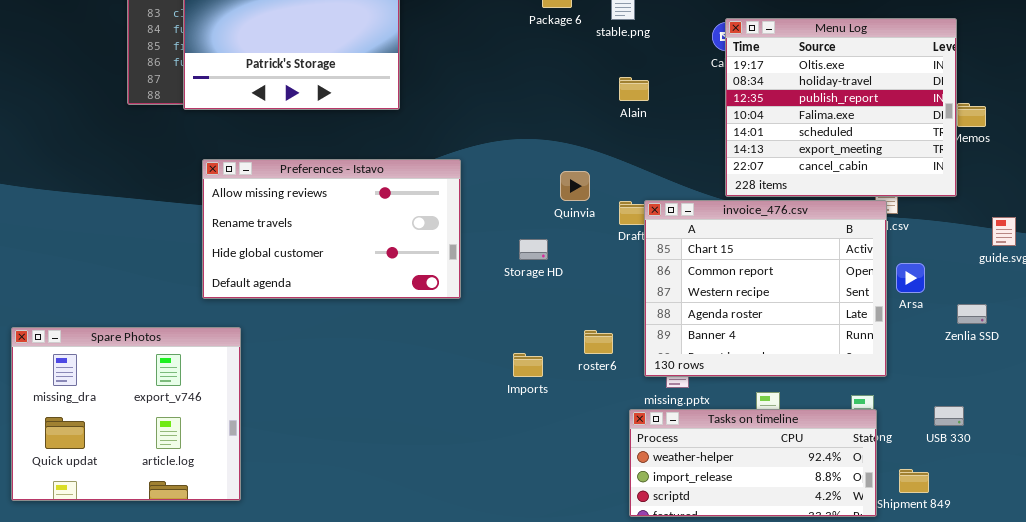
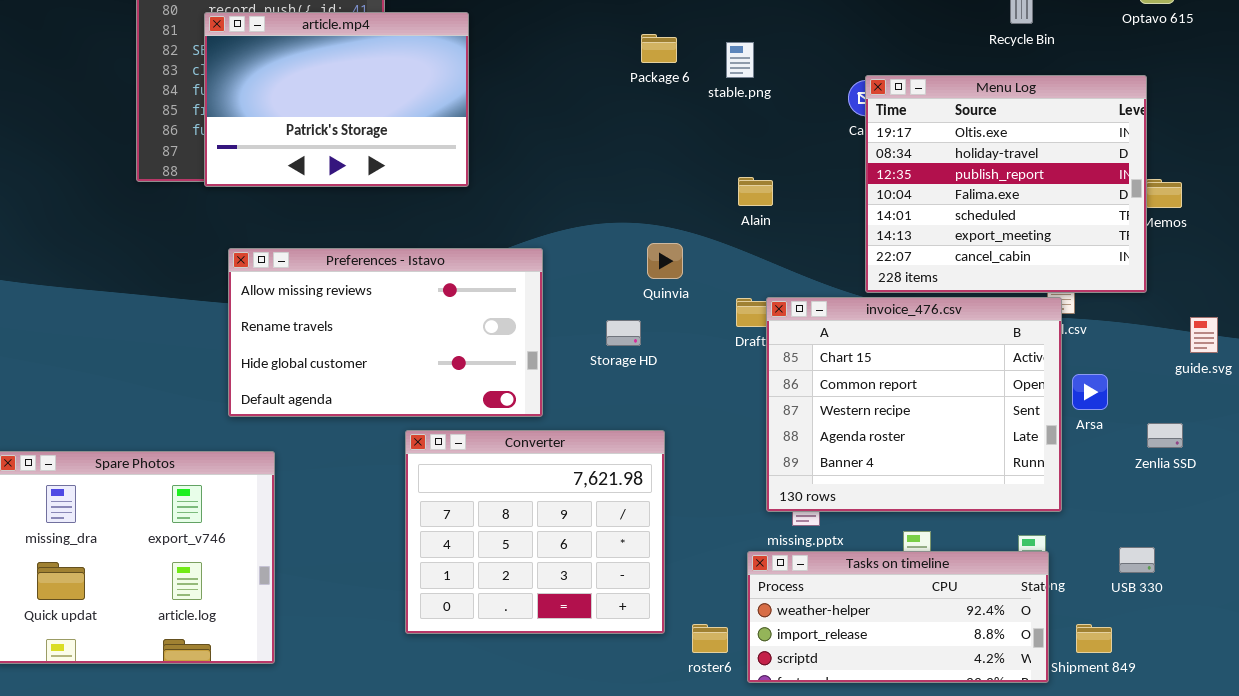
Alain: [619,77,649,101] -> [738,177,773,206], moved
Quinvia: [560,171,590,201] -> [647,243,683,279], moved
Storage HD: [519,239,548,260] -> [606,320,641,346], moved
Converter: none -> [405,430,665,634], opened
roster6: [584,330,613,354] -> [692,624,728,653], moved

